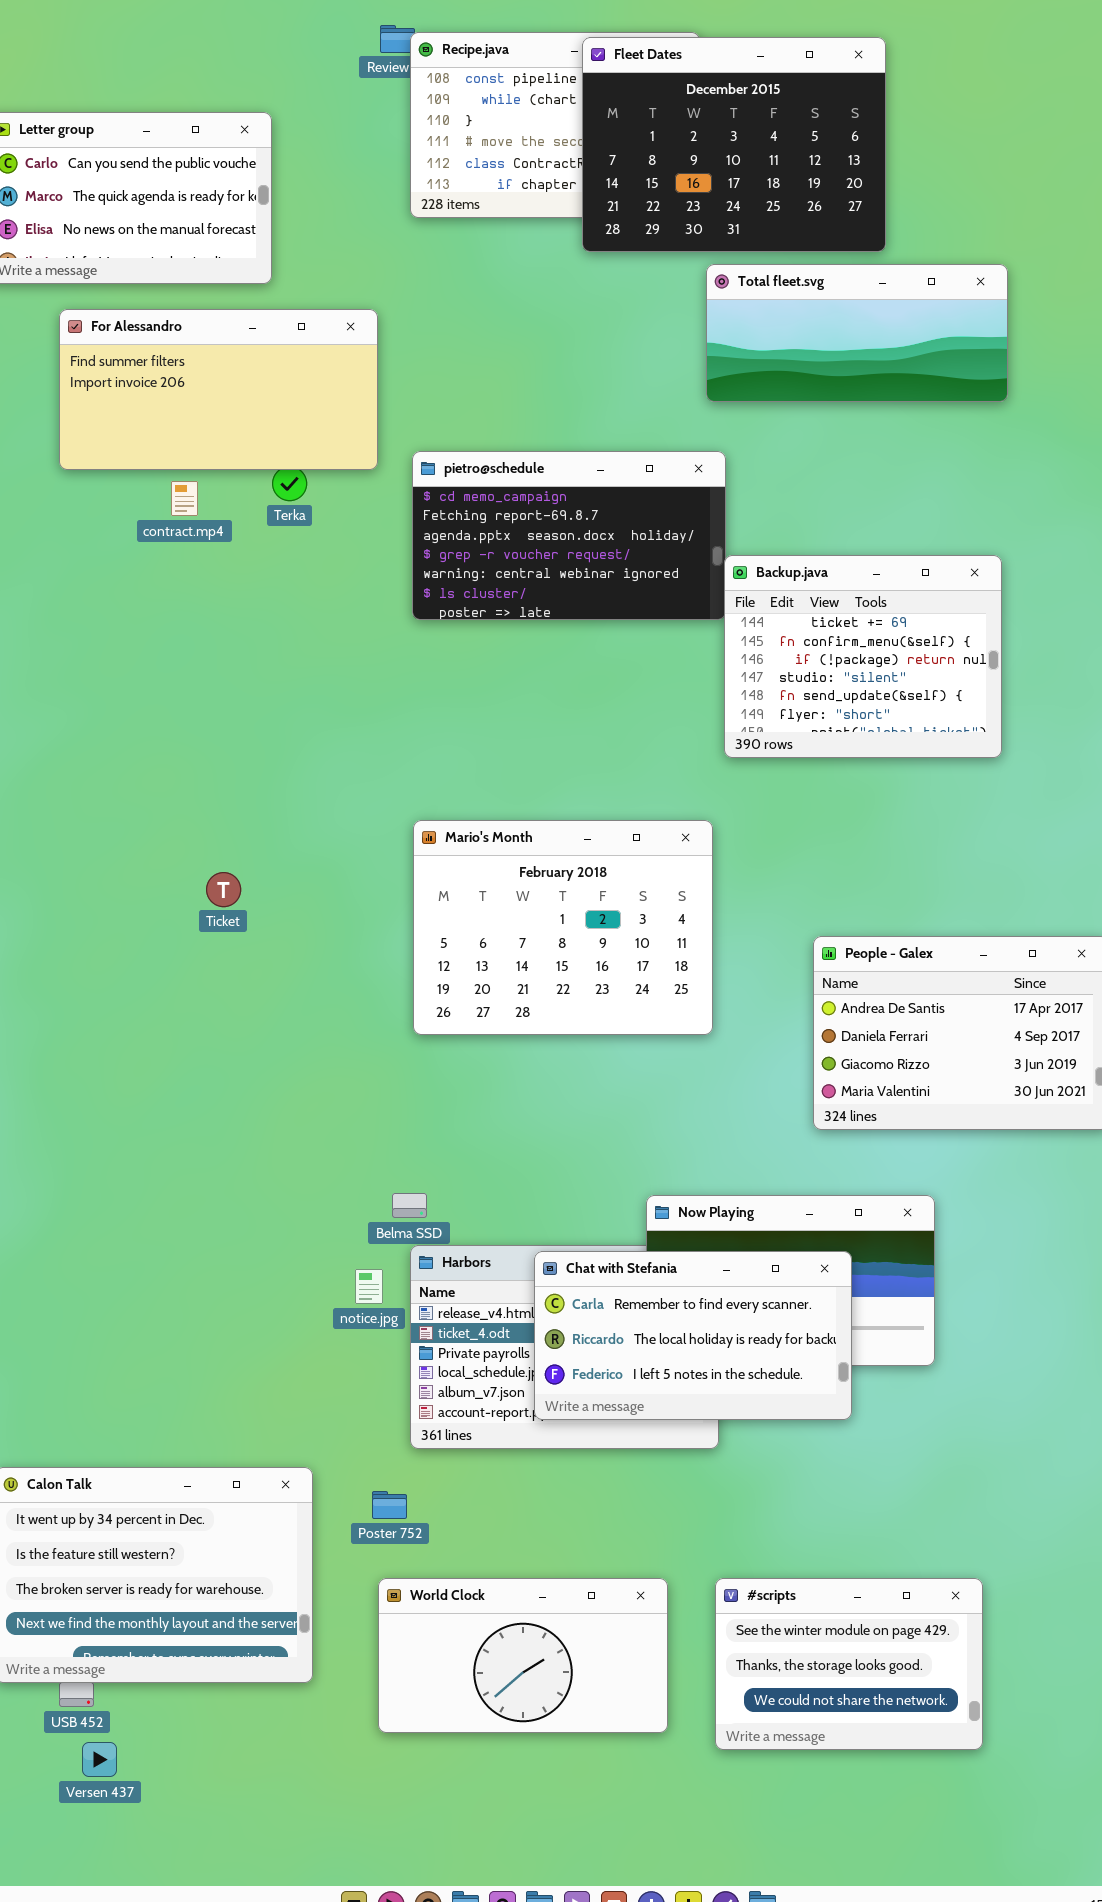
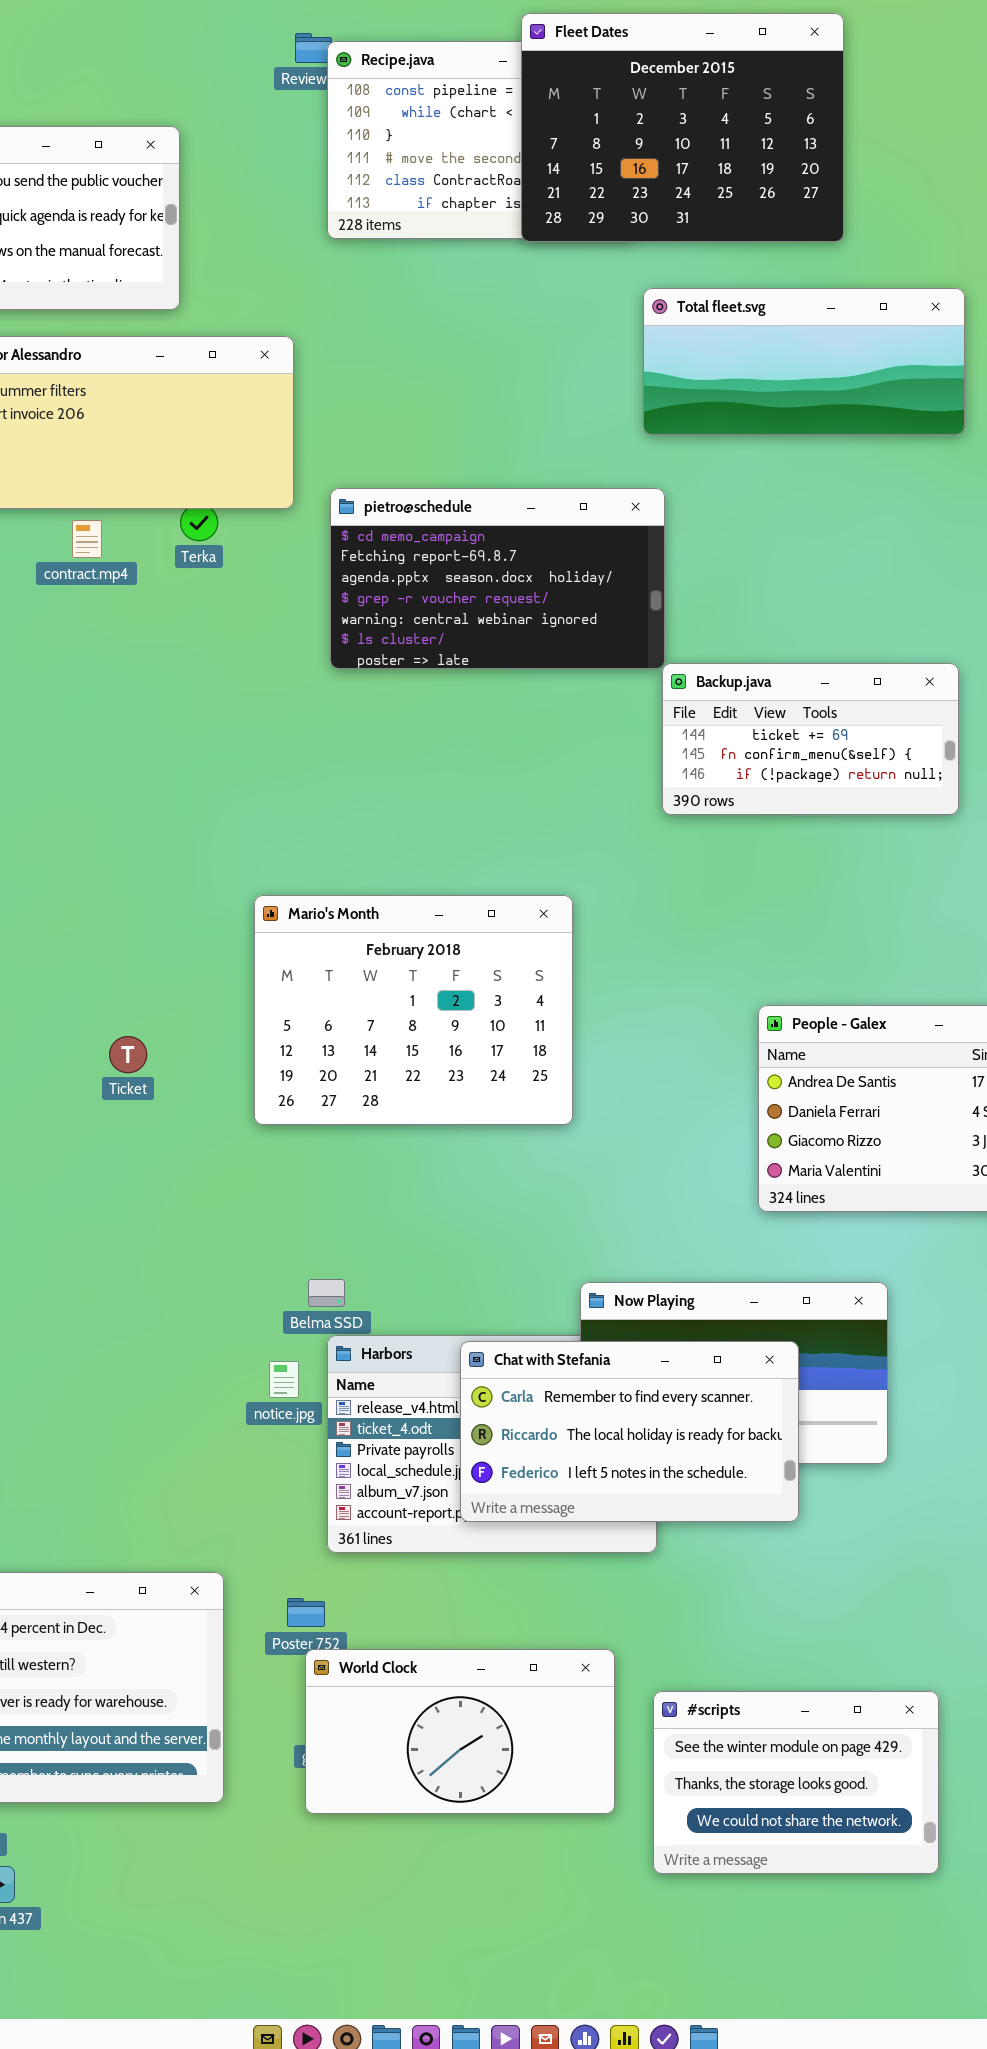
Fleet Dates: [582,37,886,252] -> [521,13,844,242], moved
Backup.java: [724,555,1002,758] -> [662,663,959,815], resized
Mario's Month: [413,820,713,1035] -> [254,895,573,1125], moved
Ticket: [206,872,241,907] -> [109,1036,147,1073], moved
World Clock: [378,1578,668,1733] -> [305,1649,615,1814], moved

